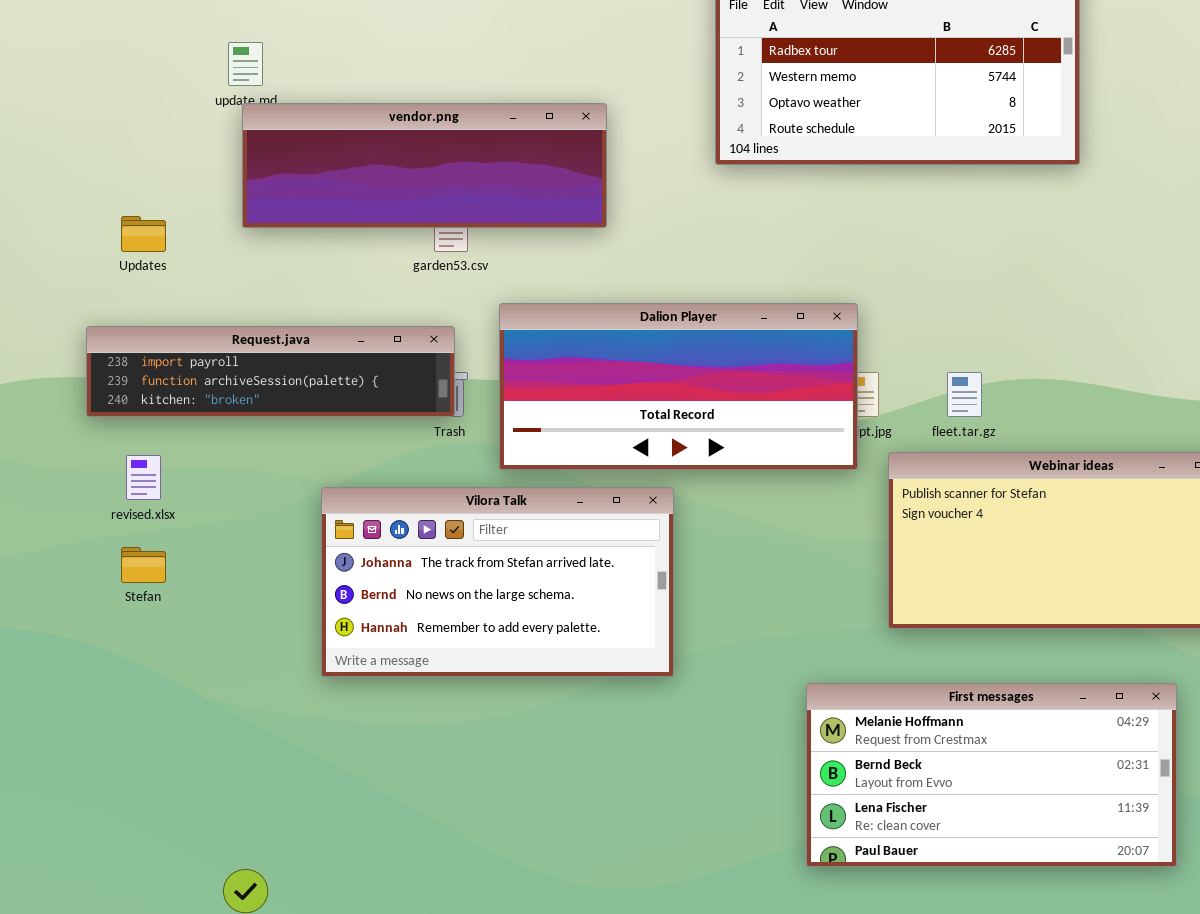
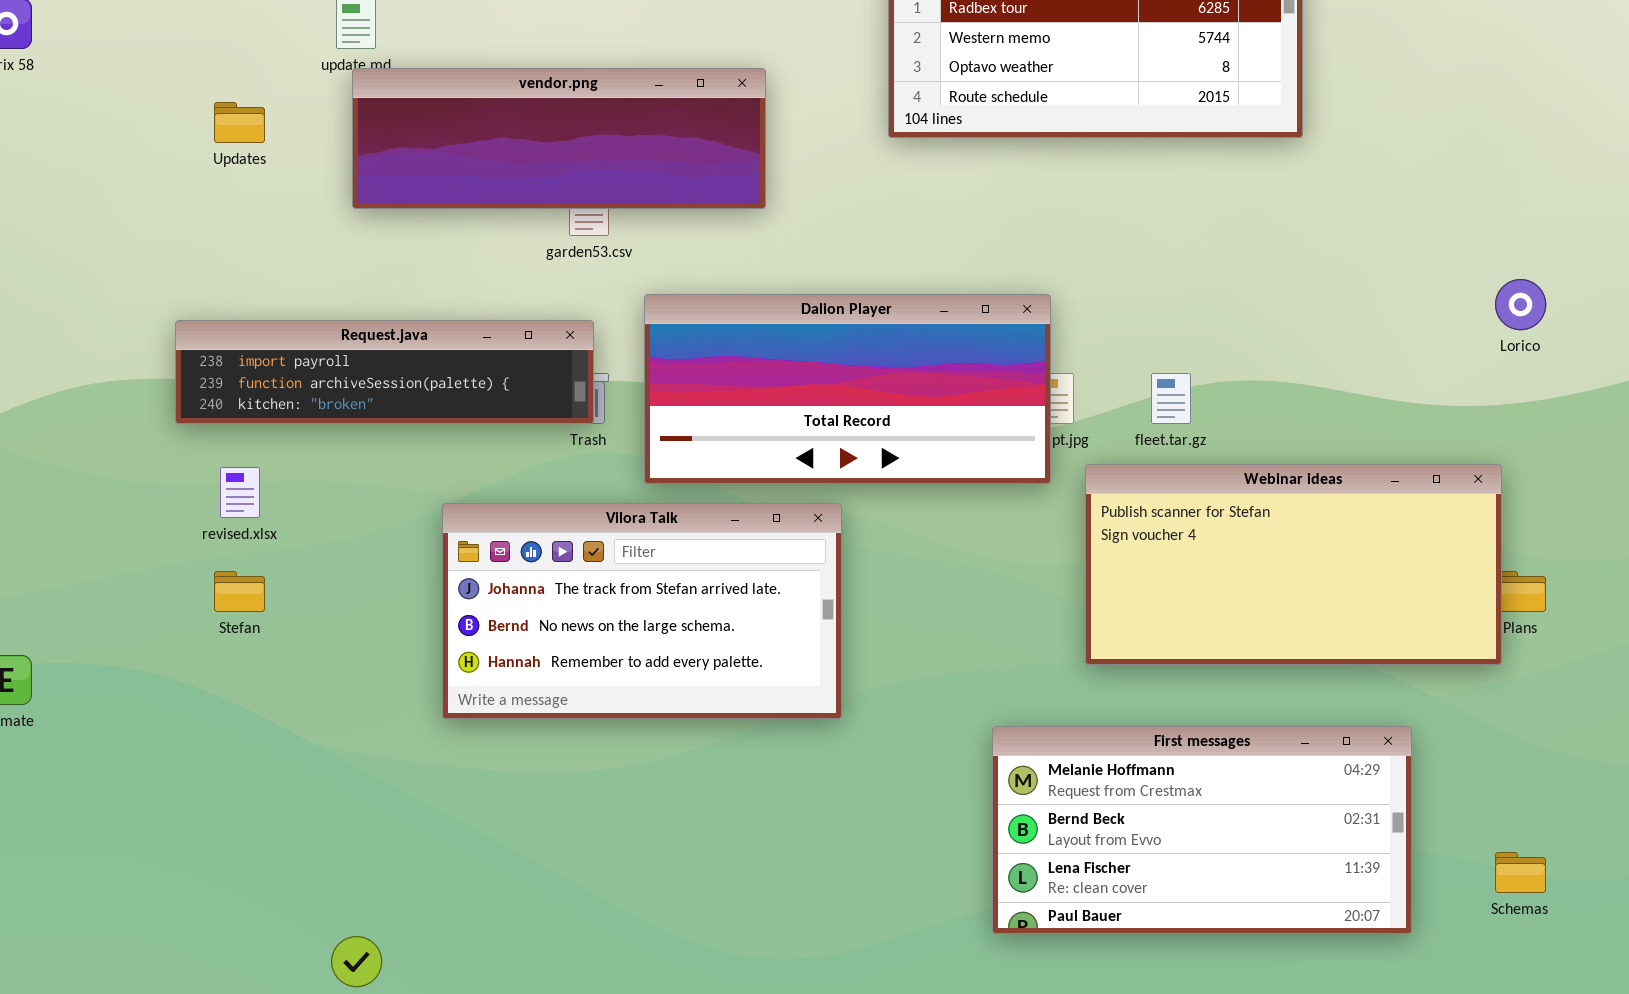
Updates: [121,216,166,252] -> [214,102,265,143], moved

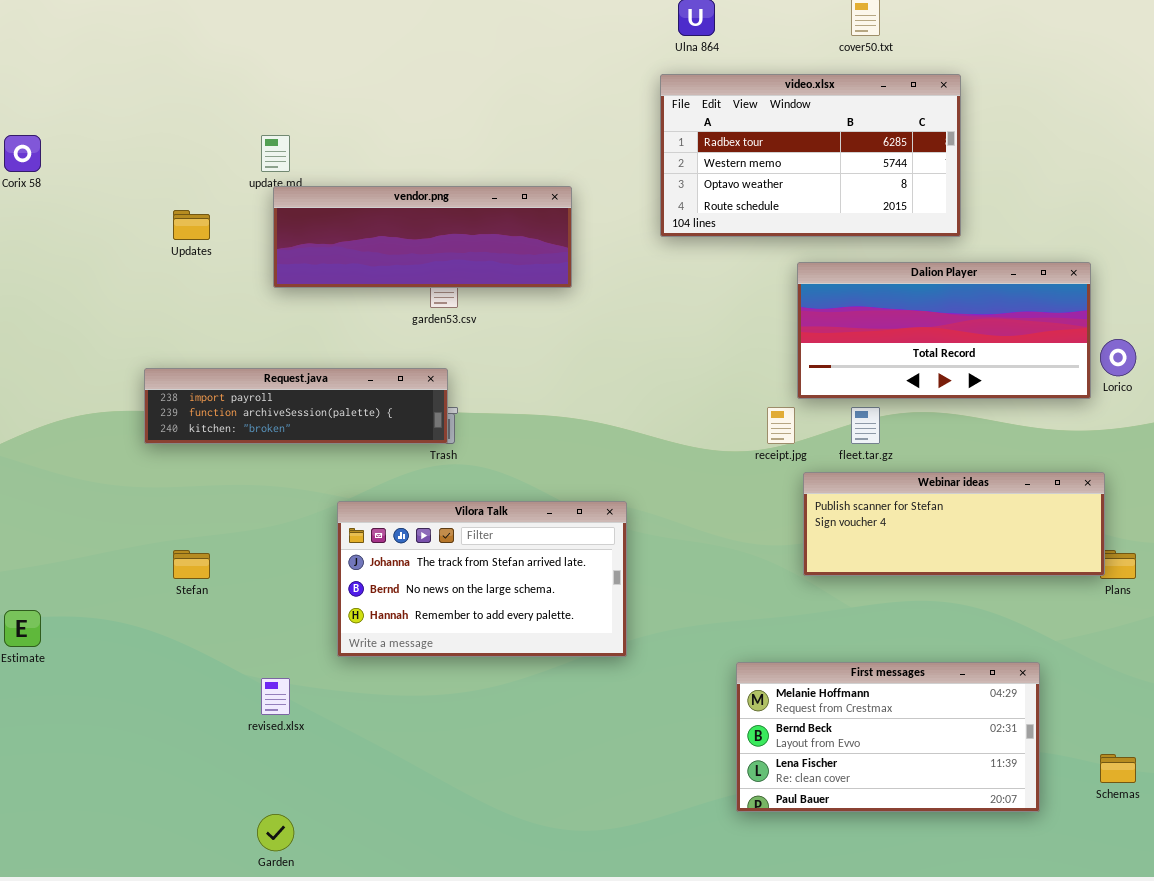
Dalion Player: [644,294,1051,484] -> [797,262,1091,399], moved
Webinar ideas: [1085,464,1502,665] -> [803,472,1105,576], resized
revised.xlsx: [220,467,260,518] -> [261,678,290,715], moved

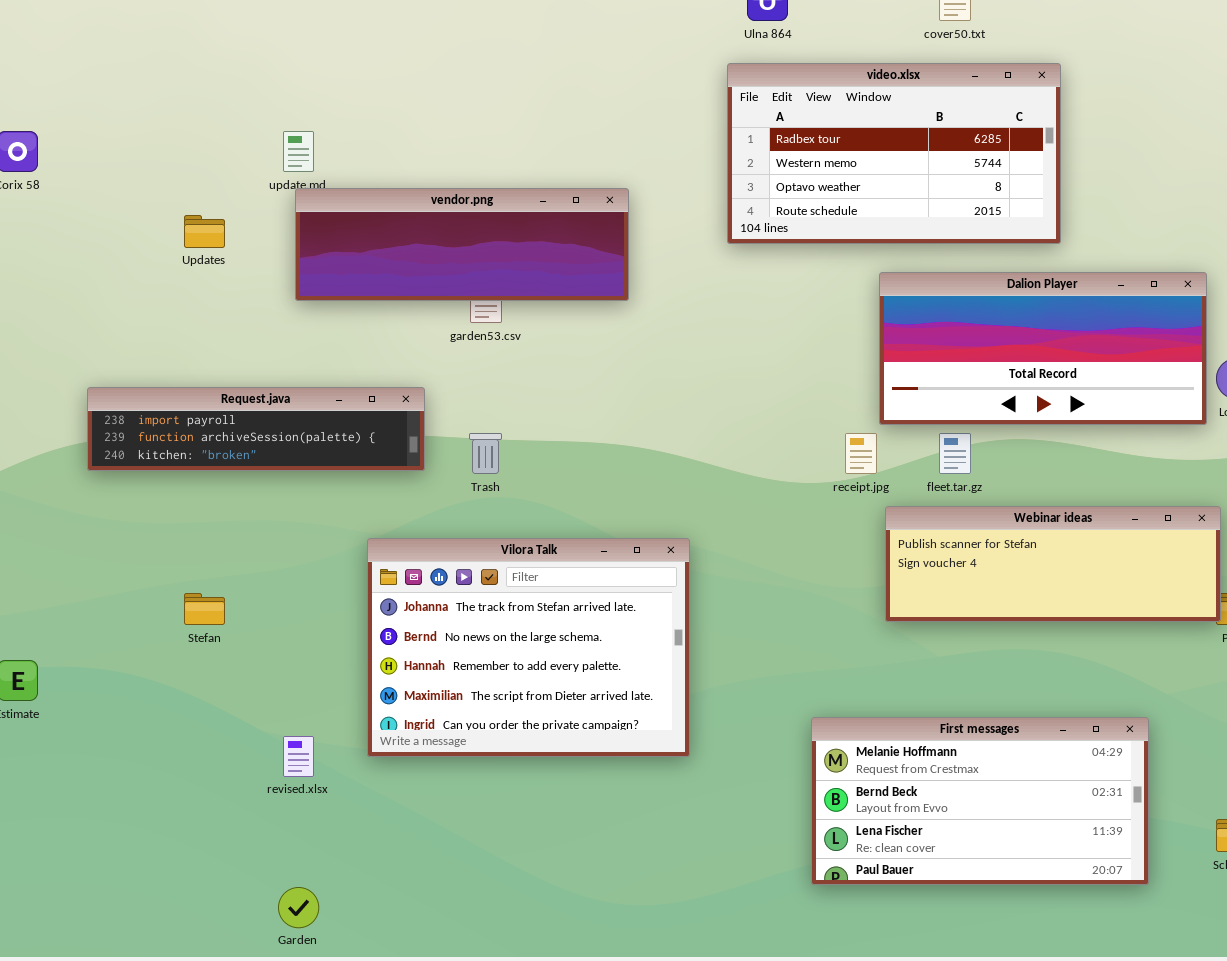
Request.java: [144,368,448,444] -> [87,387,425,471], moved
Vilora Talk: [337,501,627,657] -> [367,538,690,757], resized

